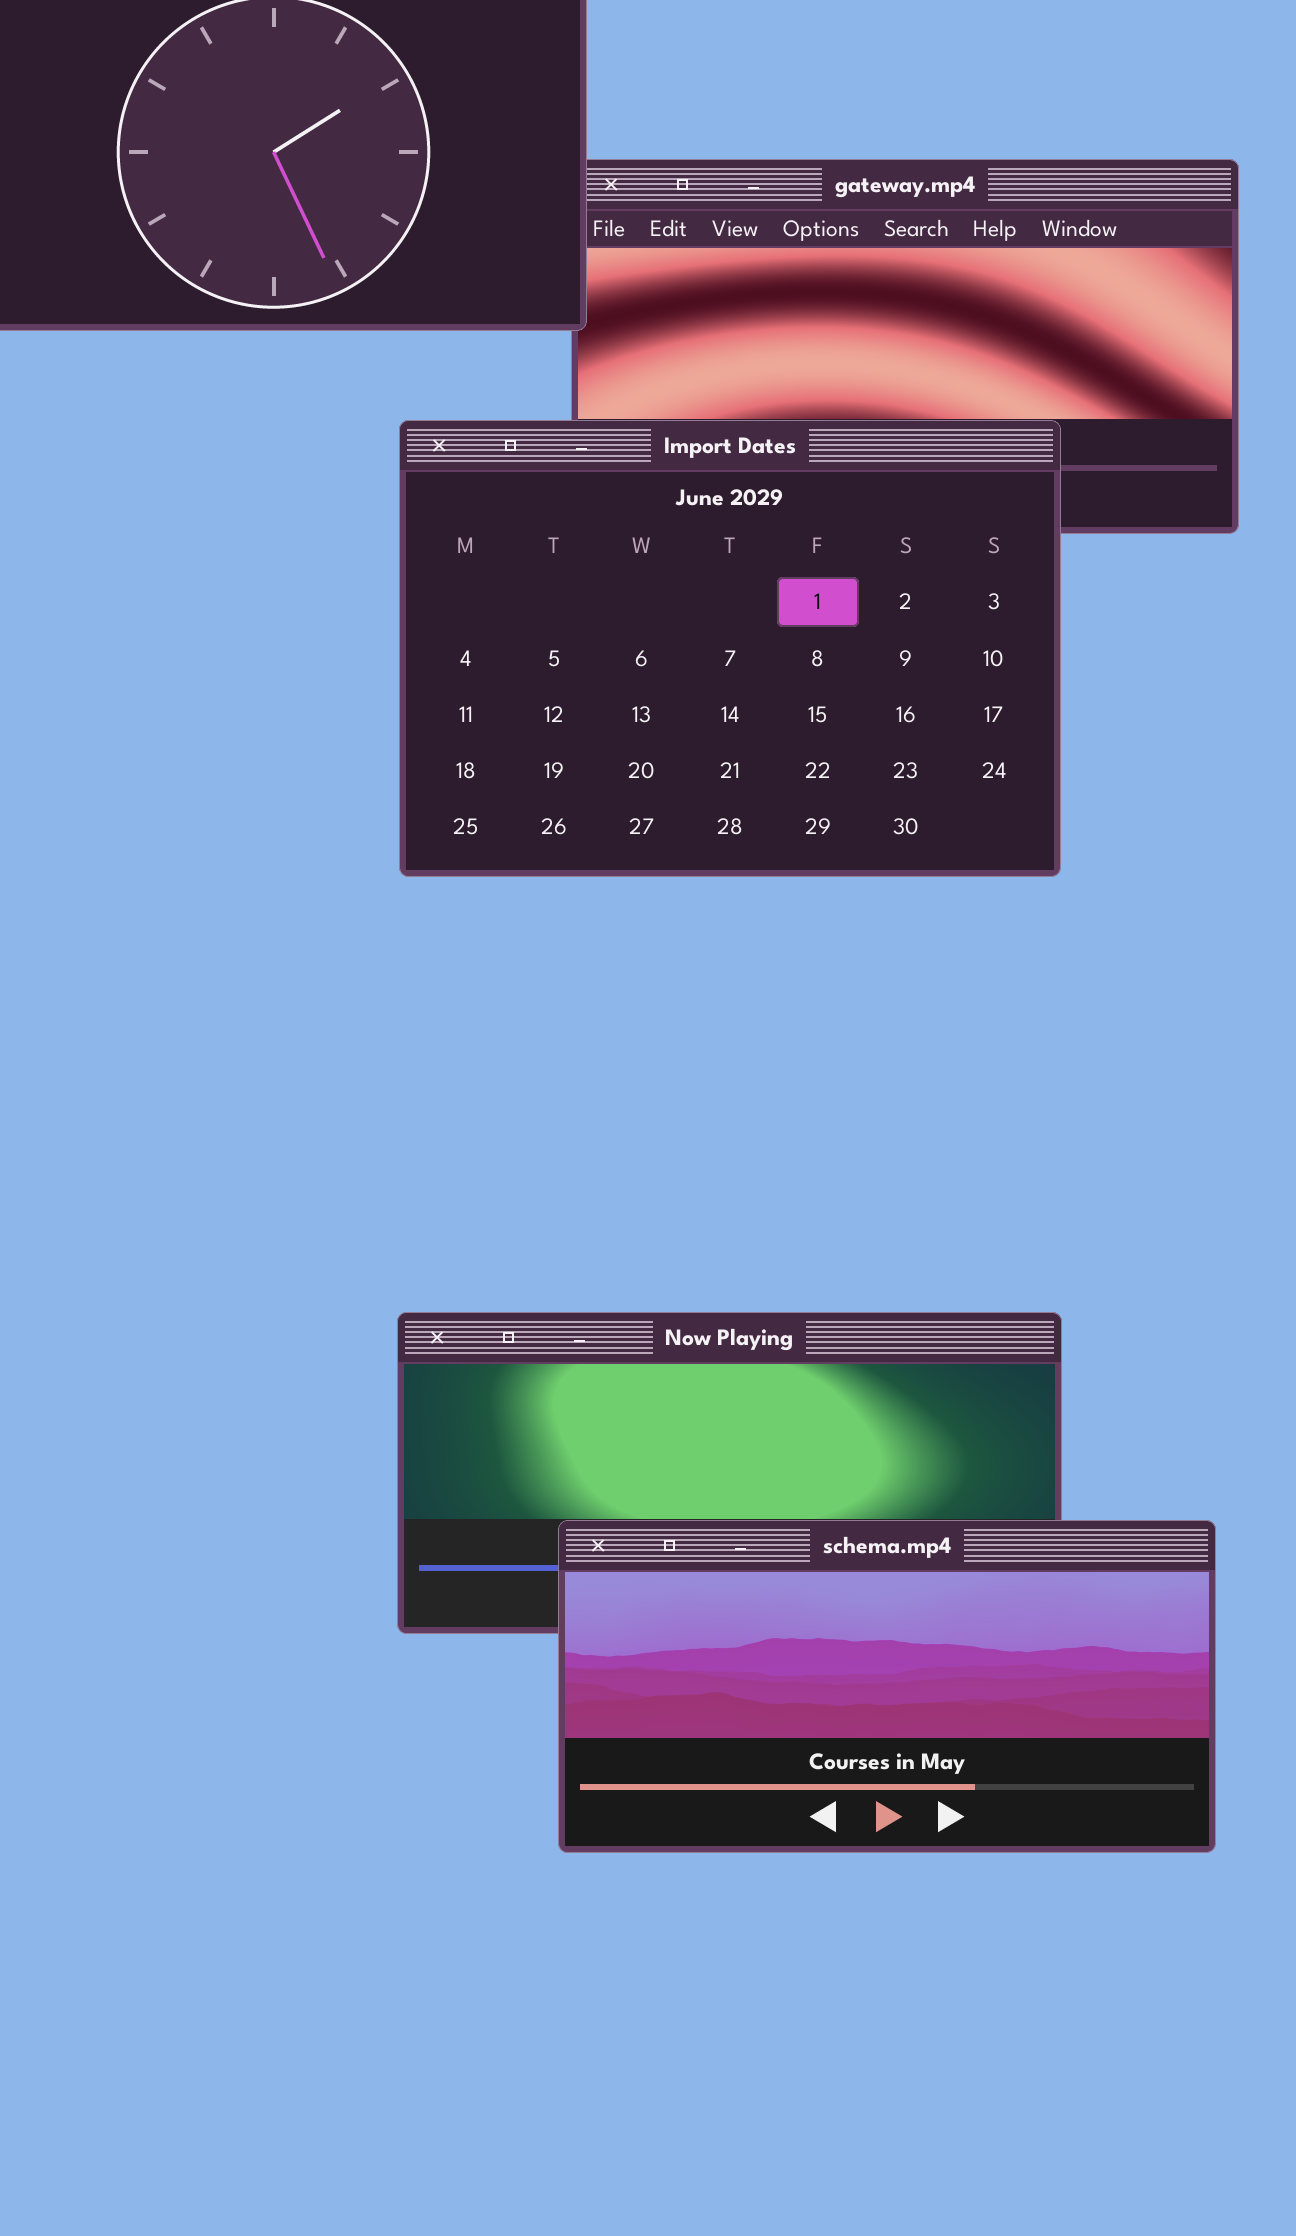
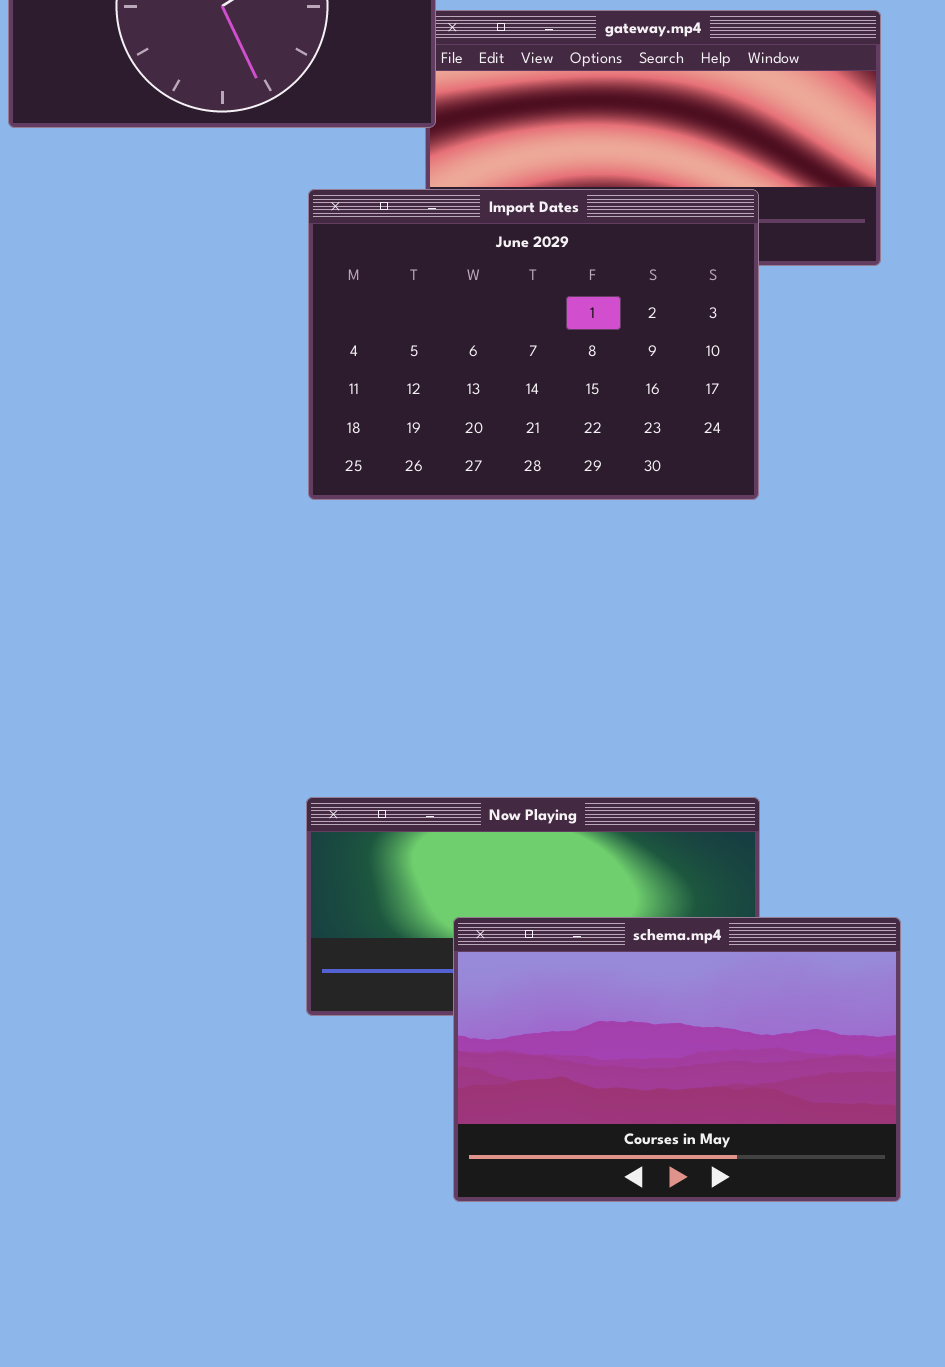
schema.mp4: [558,1520,1216,1853] -> [453,917,901,1202], moved, resized

